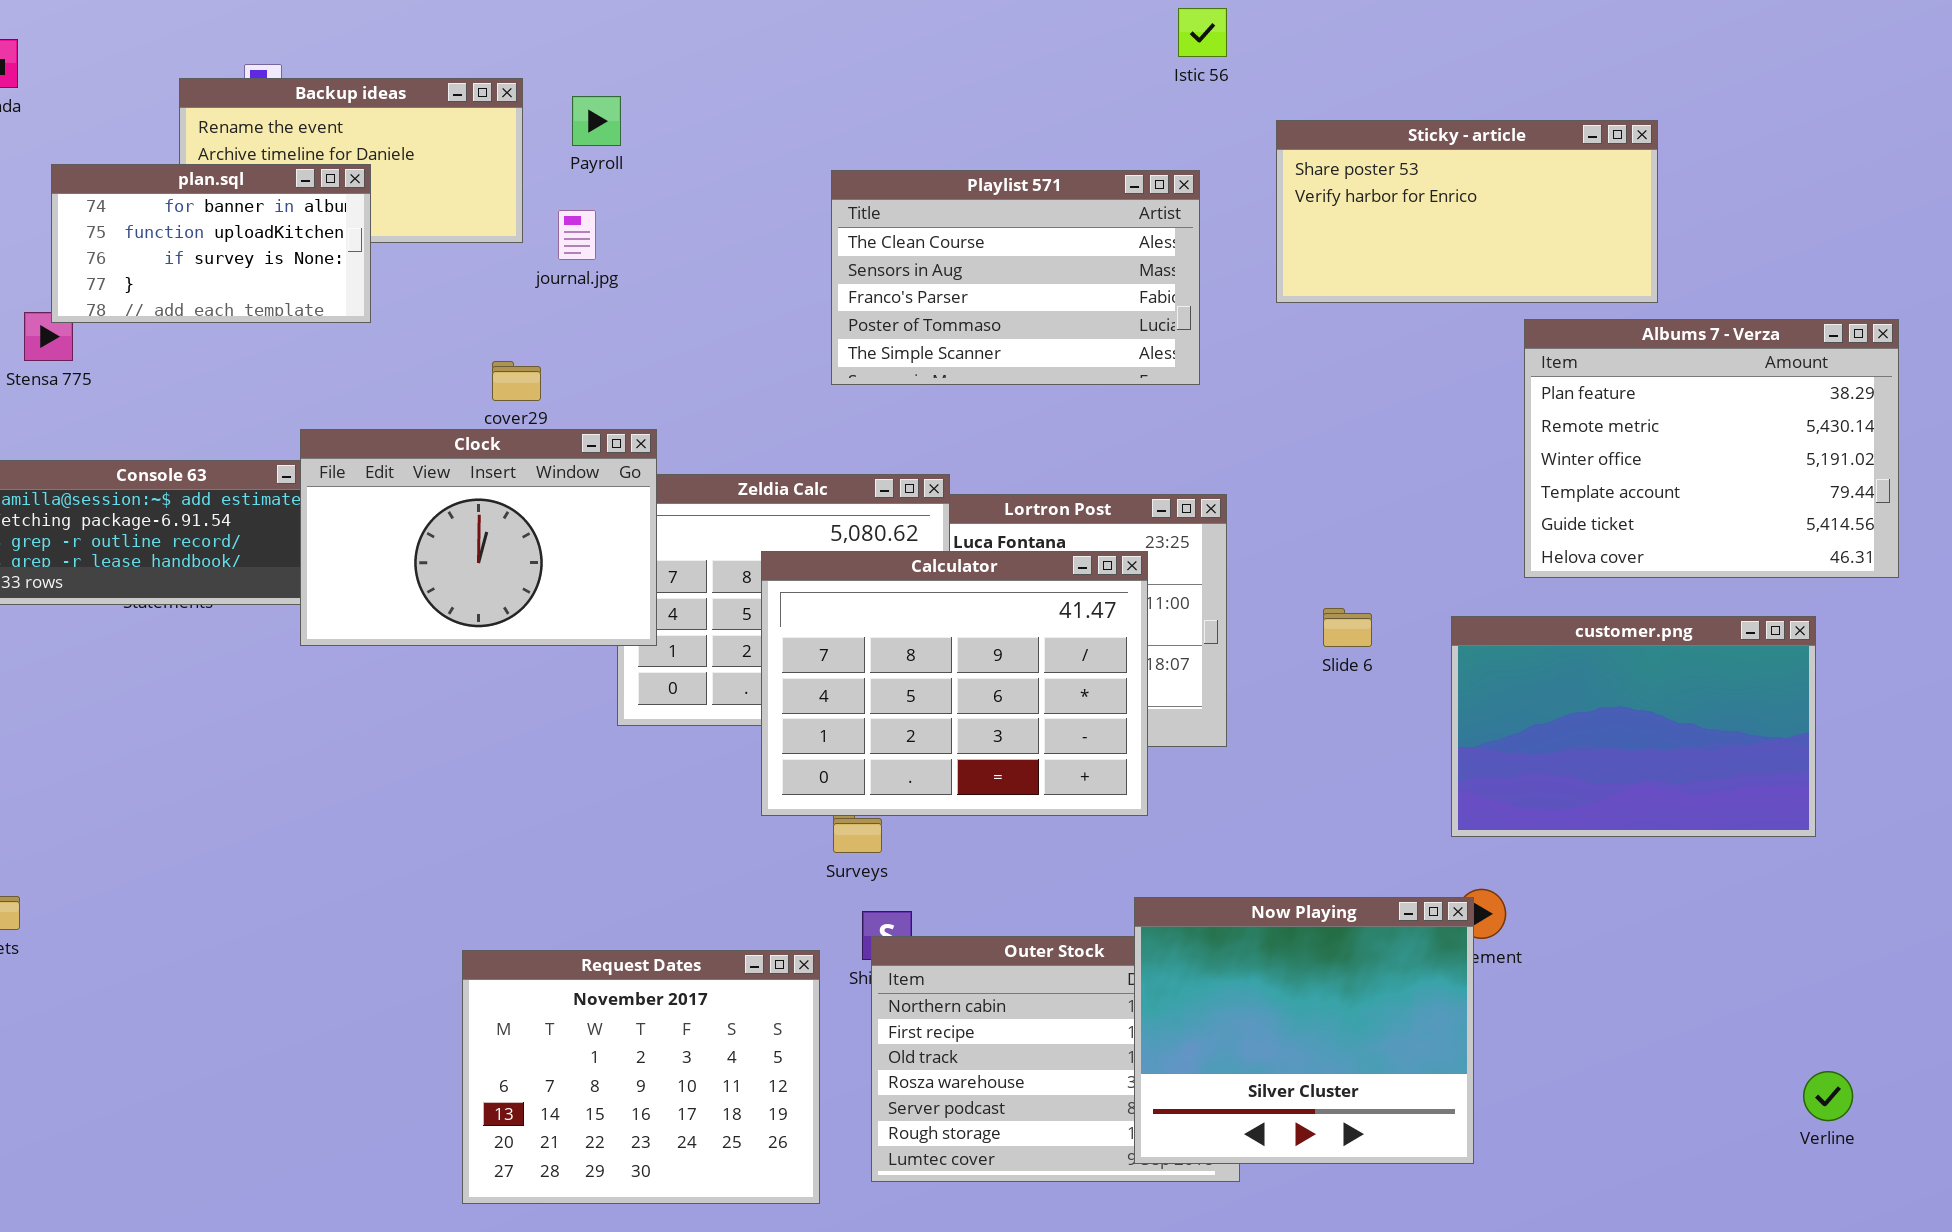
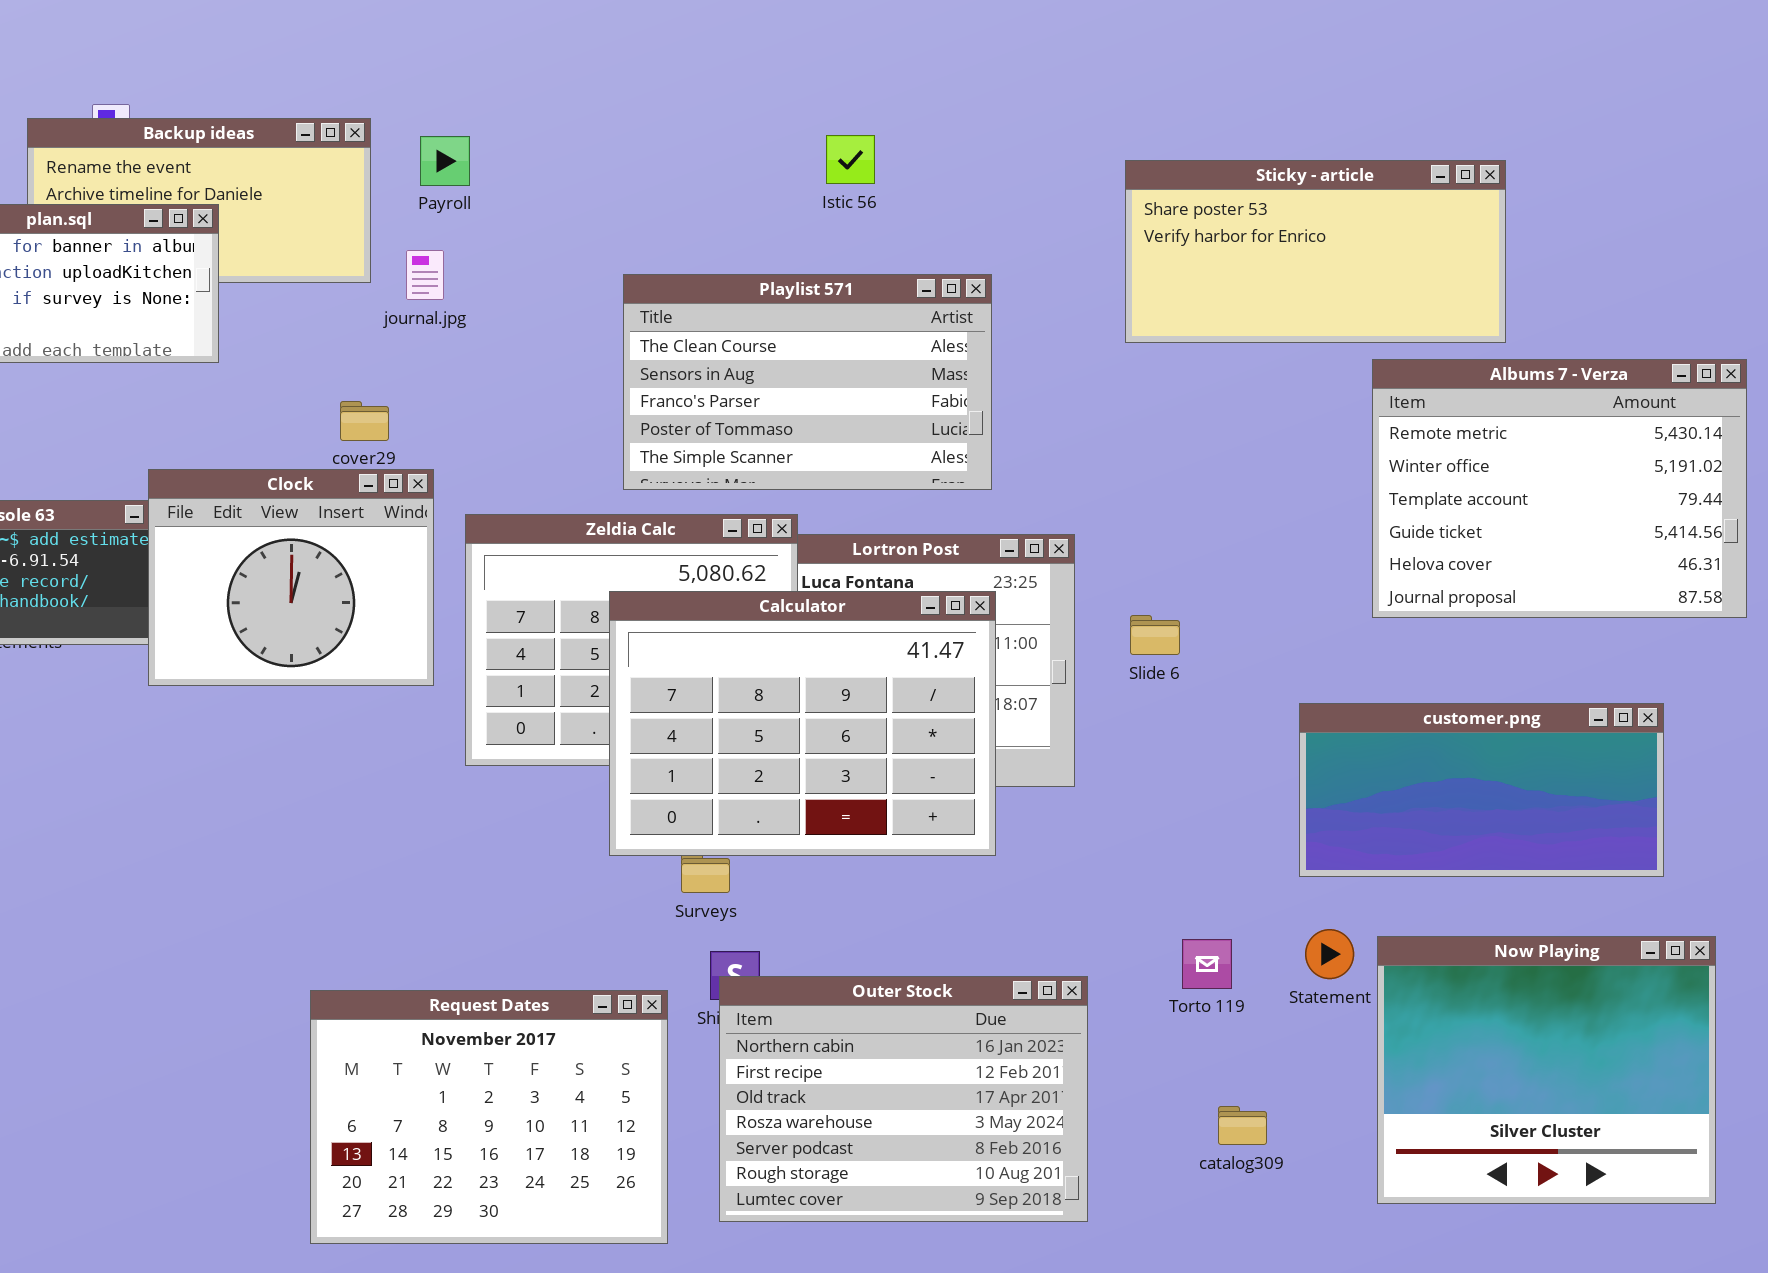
Istic 56: [1178,8,1227,57] -> [826,135,875,184], moved
Playlist 571: [831,170,1200,385] -> [623,274,992,490], moved
Albums 7 - Verza: [1524,319,1899,578] -> [1372,359,1747,618], scrolled down 1 row
Clock: [300,429,657,646] -> [148,469,434,686], resized
Slide 6: [1323,608,1372,647] -> [1130,615,1180,655], moved
customer.png: [1451,616,1816,837] -> [1299,703,1664,877], resized
Now Playing: [1134,897,1474,1164] -> [1377,936,1716,1204], moved

